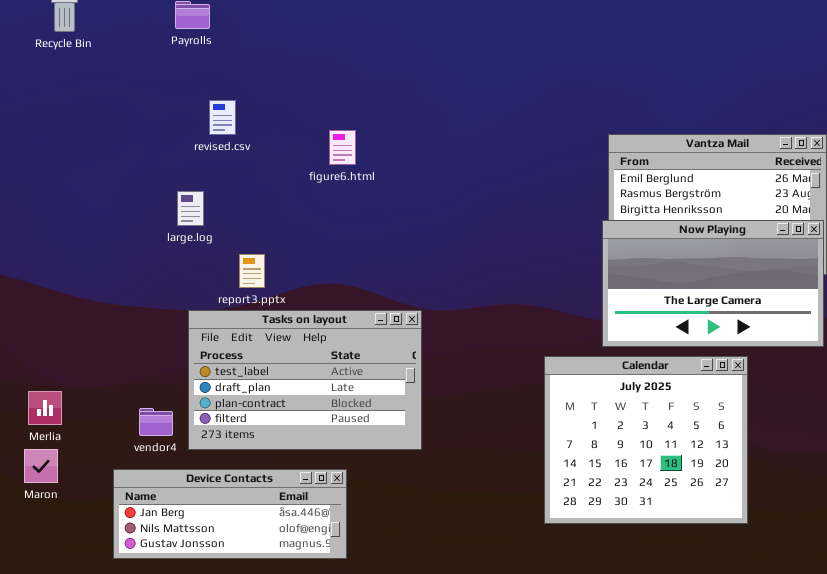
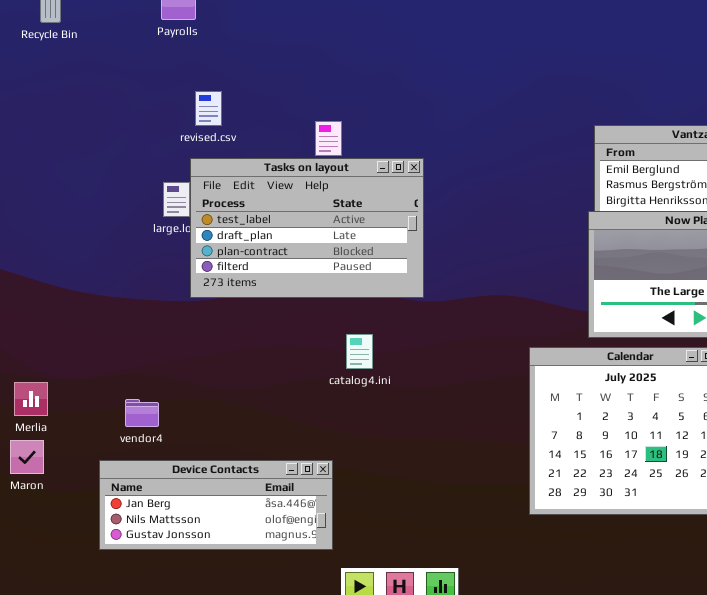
Tasks on layout: [188,310,422,450] -> [190,158,424,298], moved

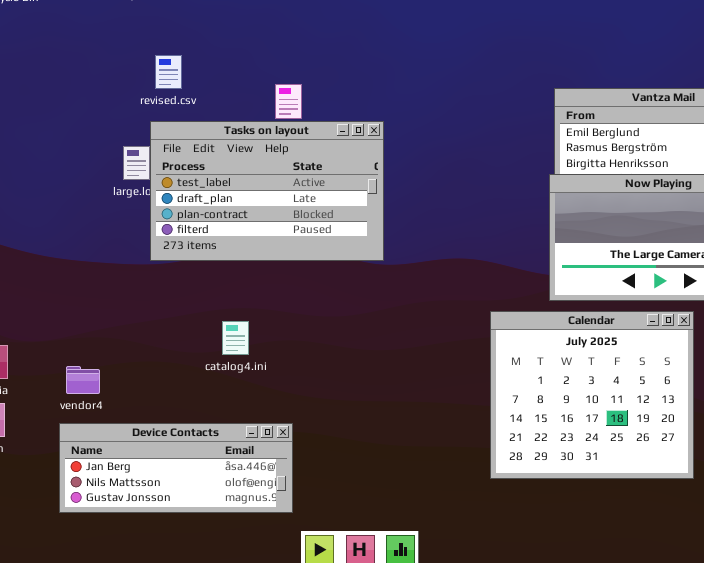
catalog4.ini: [346,334,373,369] -> [222,321,249,355], moved
vendor4: [125,399,159,427] -> [66,366,100,394], moved

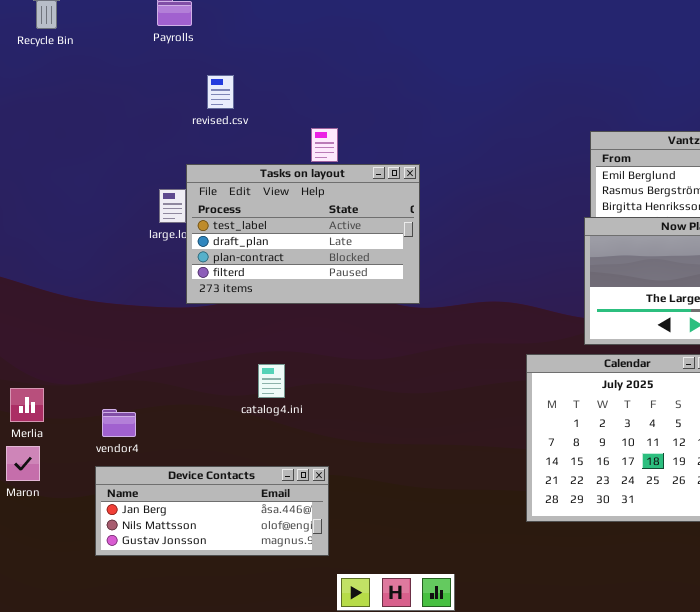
revised.csv: [155,55,182,89] -> [207,75,234,109], moved

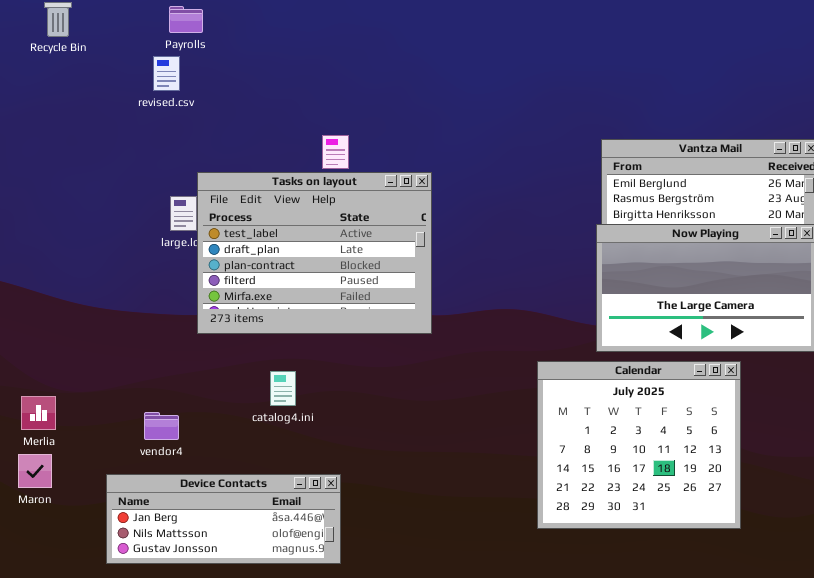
revised.csv: [207,75,234,109] -> [153,56,180,91], moved
Tasks on layout: [186,164,420,304] -> [197,172,432,334], resized
vendor4: [102,409,136,437] -> [144,412,179,440], moved

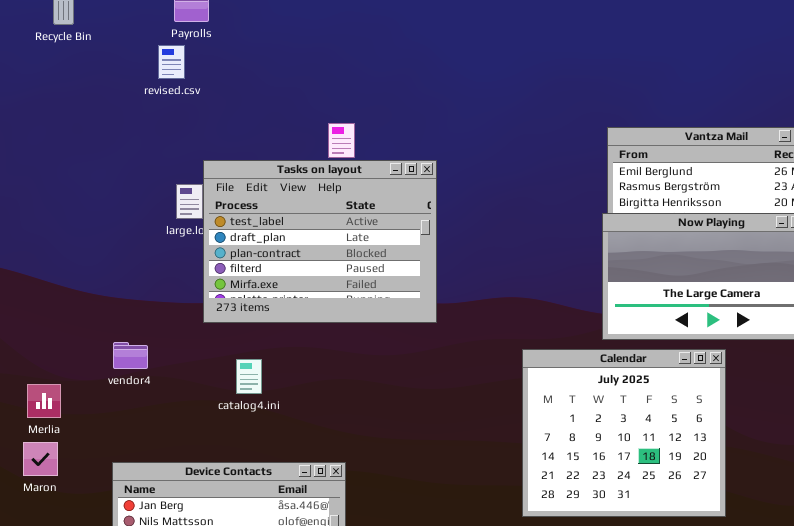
Calendar: [537,361,741,529] -> [522,349,726,517], moved
catalog4.ini: [270,371,296,406] -> [236,359,262,394], moved
vendor4: [144,412,179,440] -> [113,342,148,369], moved

